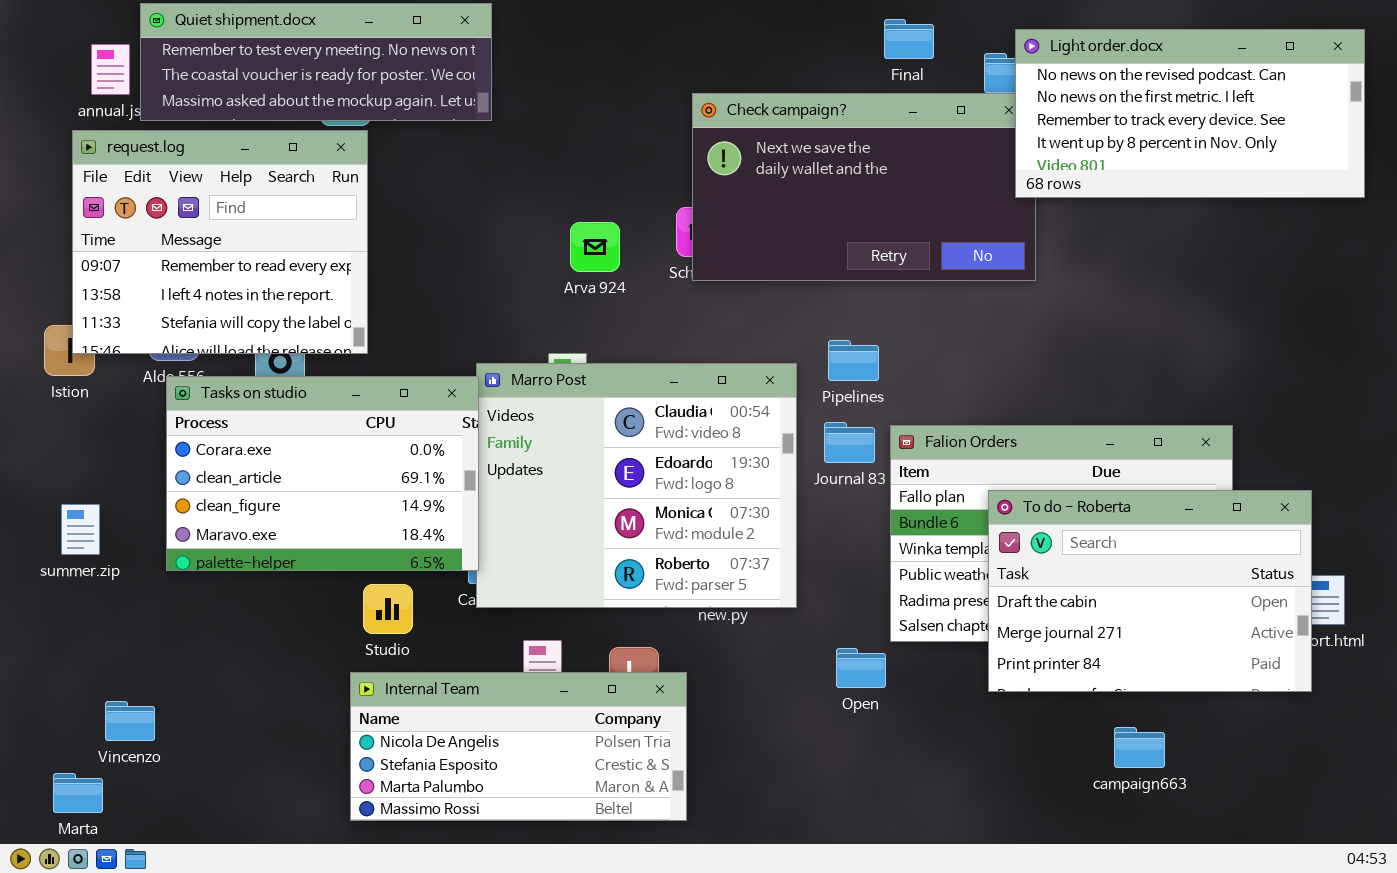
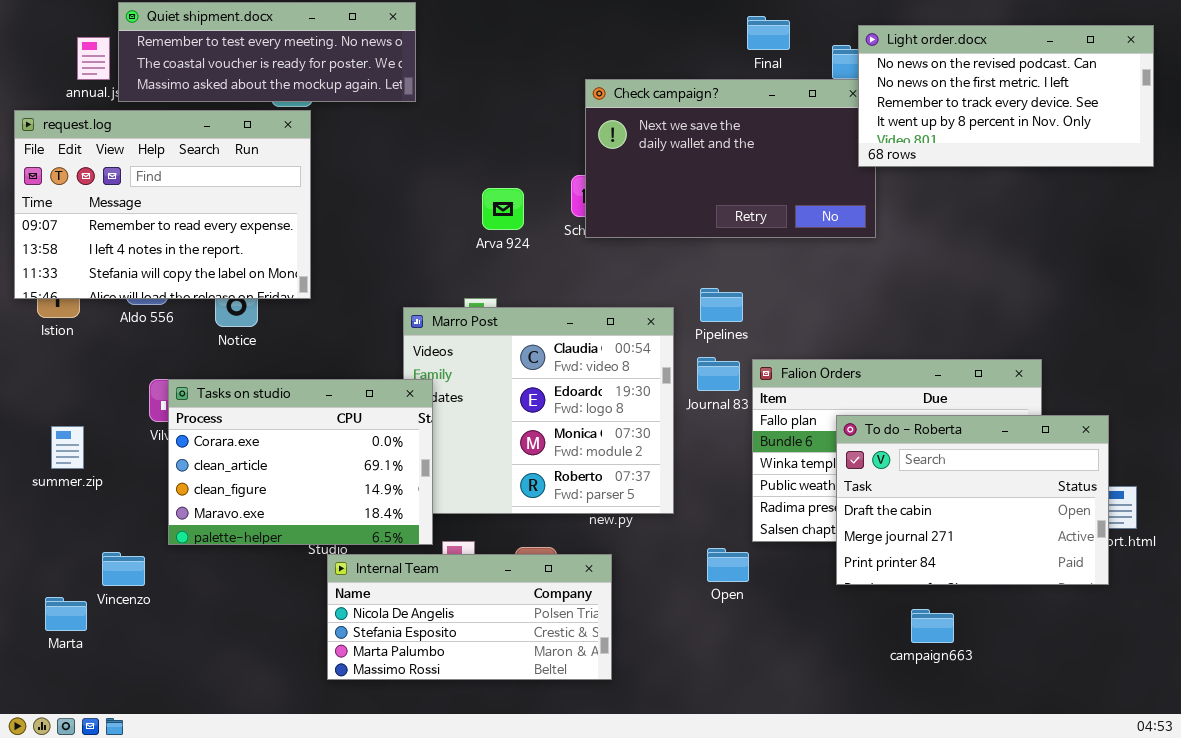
request.log: [72,130,368,354] -> [14,110,311,299], resized
Tasks on studio: [166,376,479,571] -> [168,379,433,545], moved
Internal Team: [350,672,687,821] -> [327,554,612,680], moved
Vincenzo: [105,701,155,741] -> [102,552,145,586], moved
campaign663: [1114,727,1165,768] -> [911,609,954,643], moved
Marta: [53,773,103,813] -> [45,597,87,631], moved

